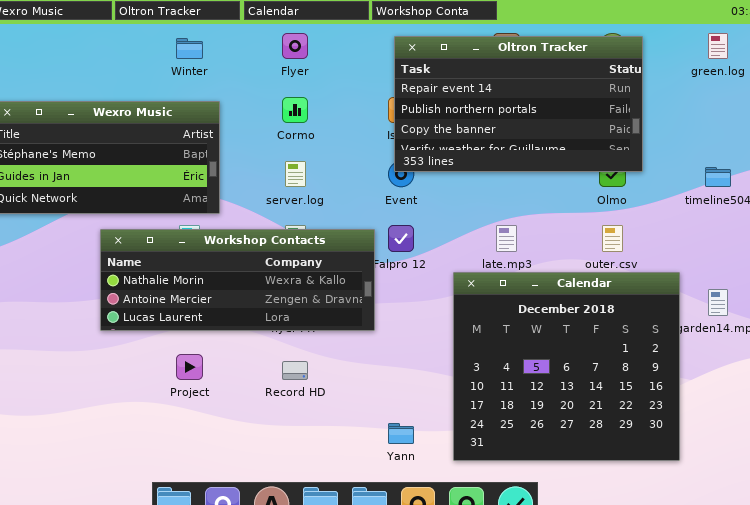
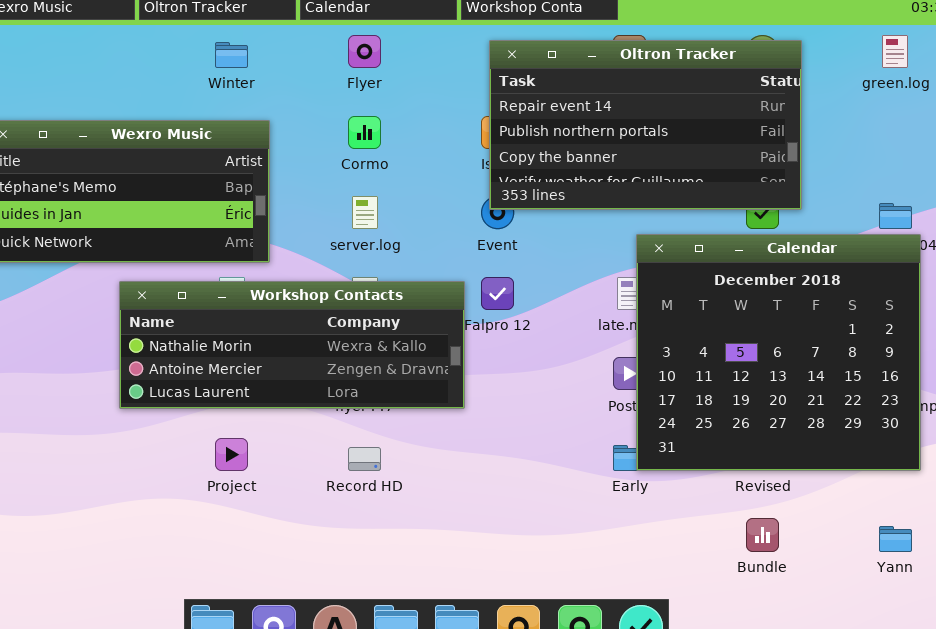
Calendar: [453,272,680,461] -> [636,234,921,471], moved
Yann: [388,423,414,444] -> [879,526,912,552], moved

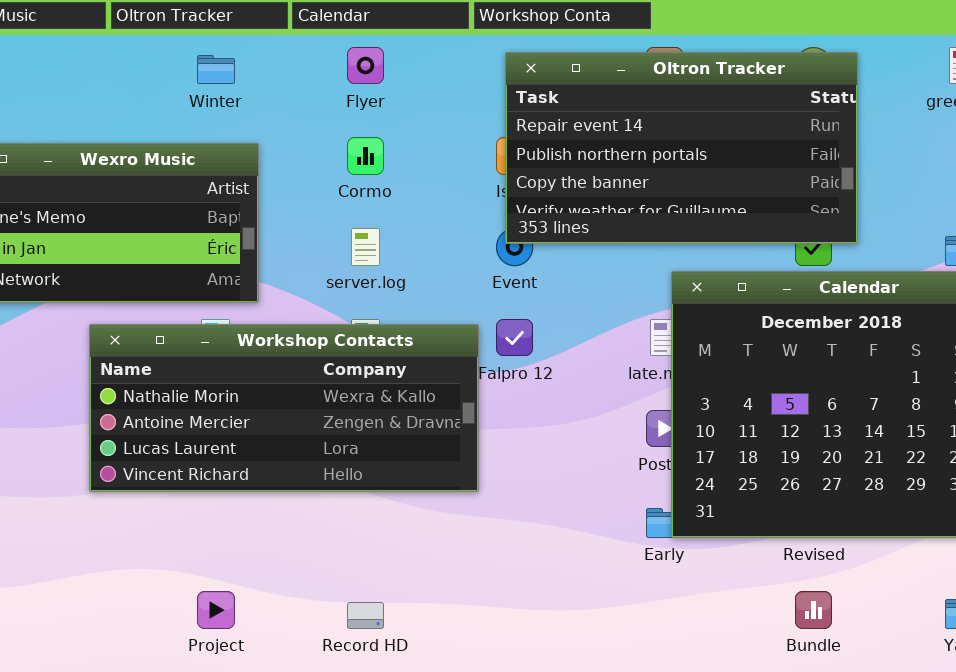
Workshop Contacts: [119,281,465,409] -> [89,324,479,492], resized
Project: [215,438,248,471] -> [197,591,235,629], moved
Record HD: [348,447,381,471] -> [347,602,384,629], moved

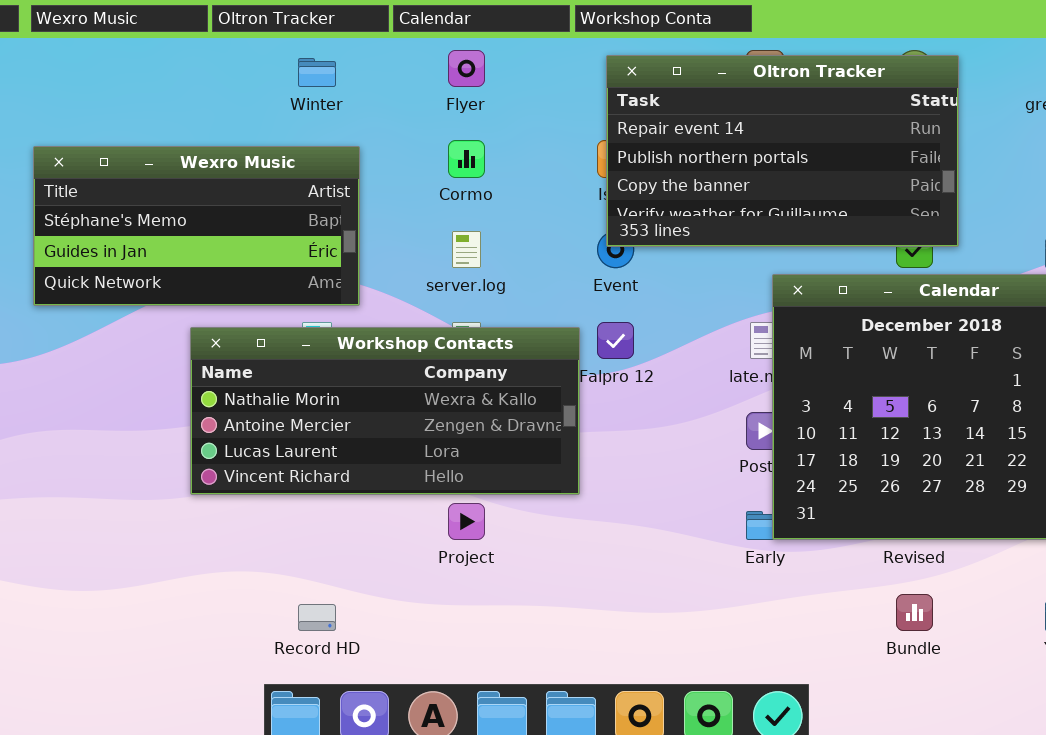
Project: [197,591,235,629] -> [448,503,485,540], moved
Record HD: [347,602,384,629] -> [298,604,336,631], moved

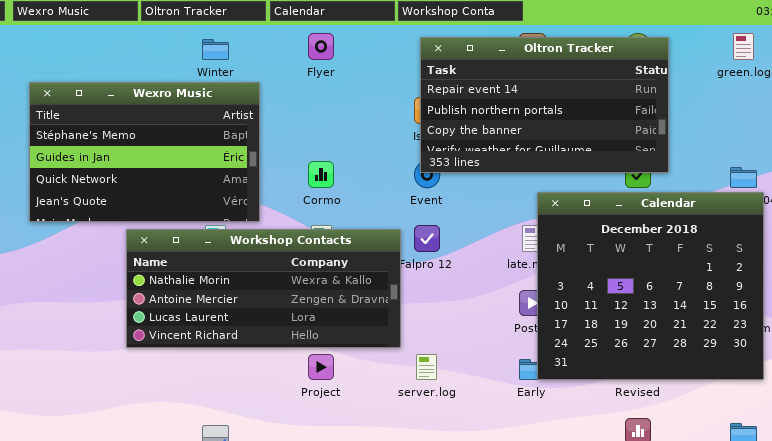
Cormo: [448,140,485,178] -> [308,161,334,188], moved
Wexro Music: [33,146,360,306] -> [29,82,260,222], moved, resized
server.log: [452,231,481,268] -> [416,354,437,380], moved

